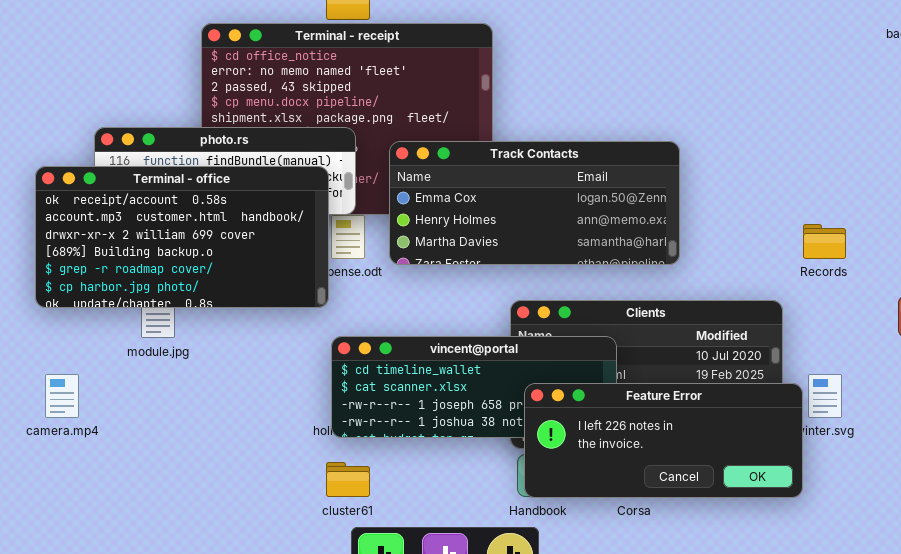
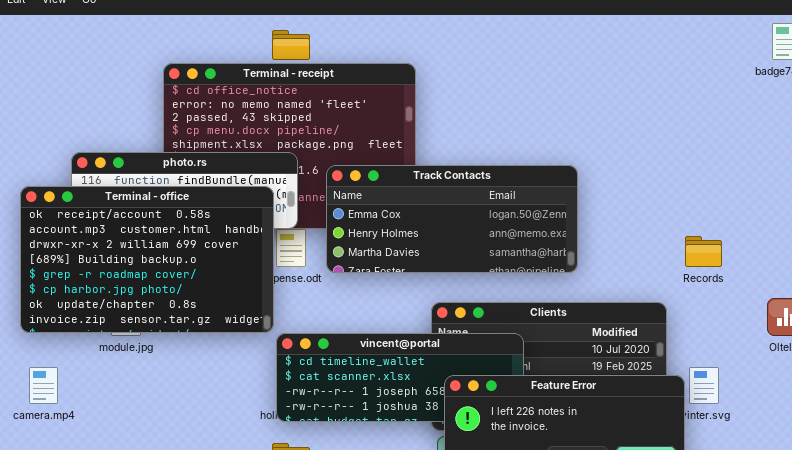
Terminal - office: [35,166,329,308] -> [20,186,274,333], resized

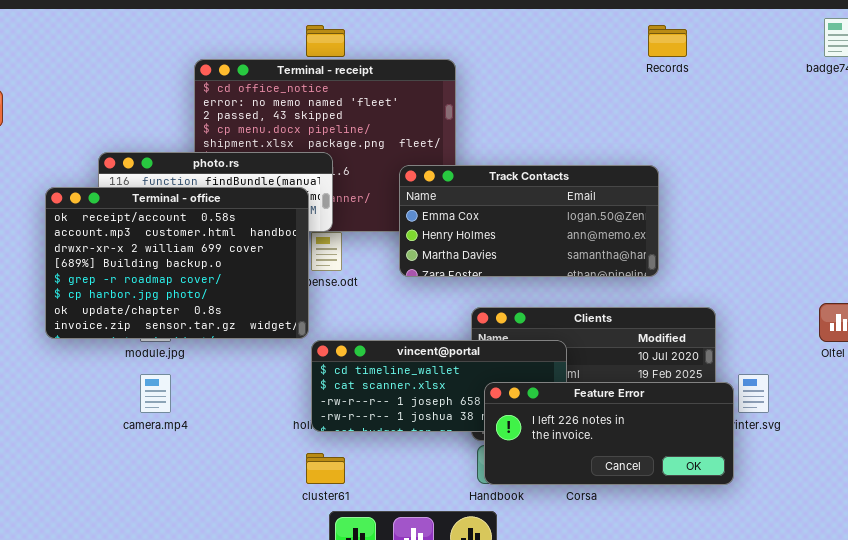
Track Contacts: [326,165,578,273] -> [399,165,659,277], moved
Records: [685,236,722,267] -> [648,25,687,57], moved
camera.mp4: [29,367,58,404] -> [140,374,171,413], moved

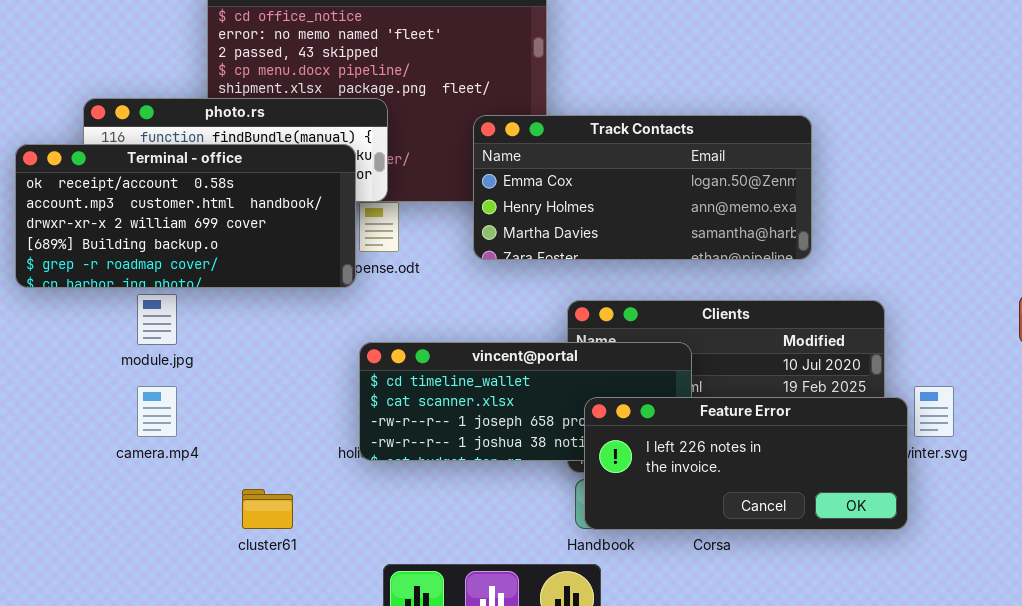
Terminal - office: [45,187,309,339] -> [15,144,356,288], resized
cluster61: [306,453,345,484] -> [242,489,293,529], moved

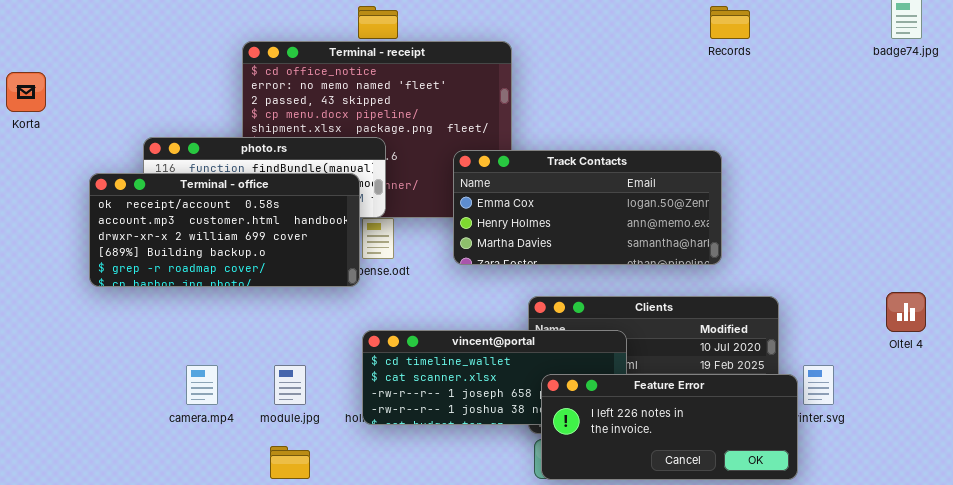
module.jpg: [137,294,177,345] -> [274,365,306,405], moved

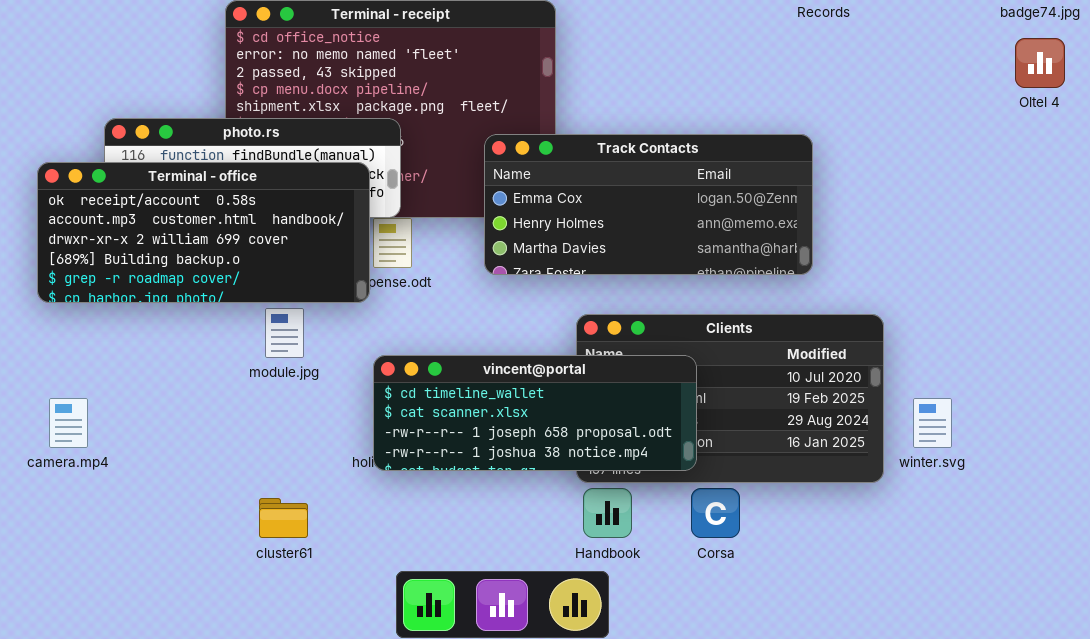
Oltel 4: [886,292,926,332] -> [1015,38,1065,88], moved
camera.mp4: [186,365,218,405] -> [49,398,88,448], moved
module.jpg: [274,365,306,405] -> [265,308,304,358], moved
Feature Error: [541,374,798,480] -> none, closed

